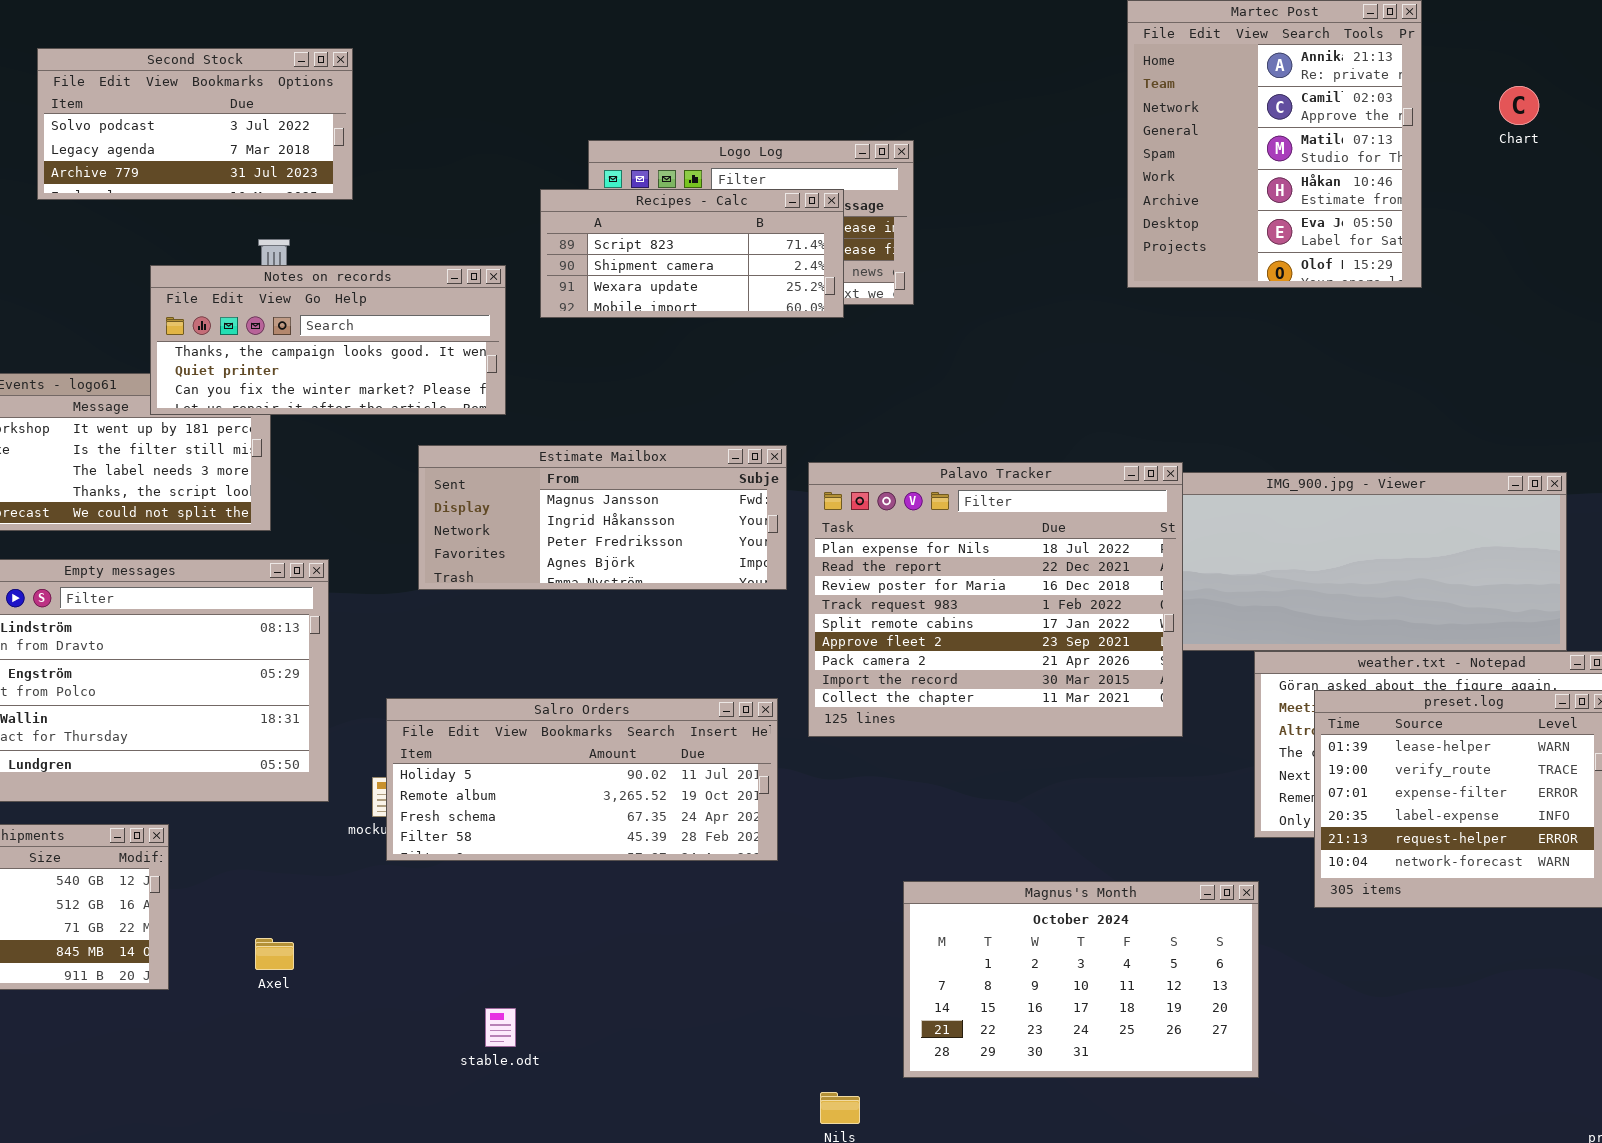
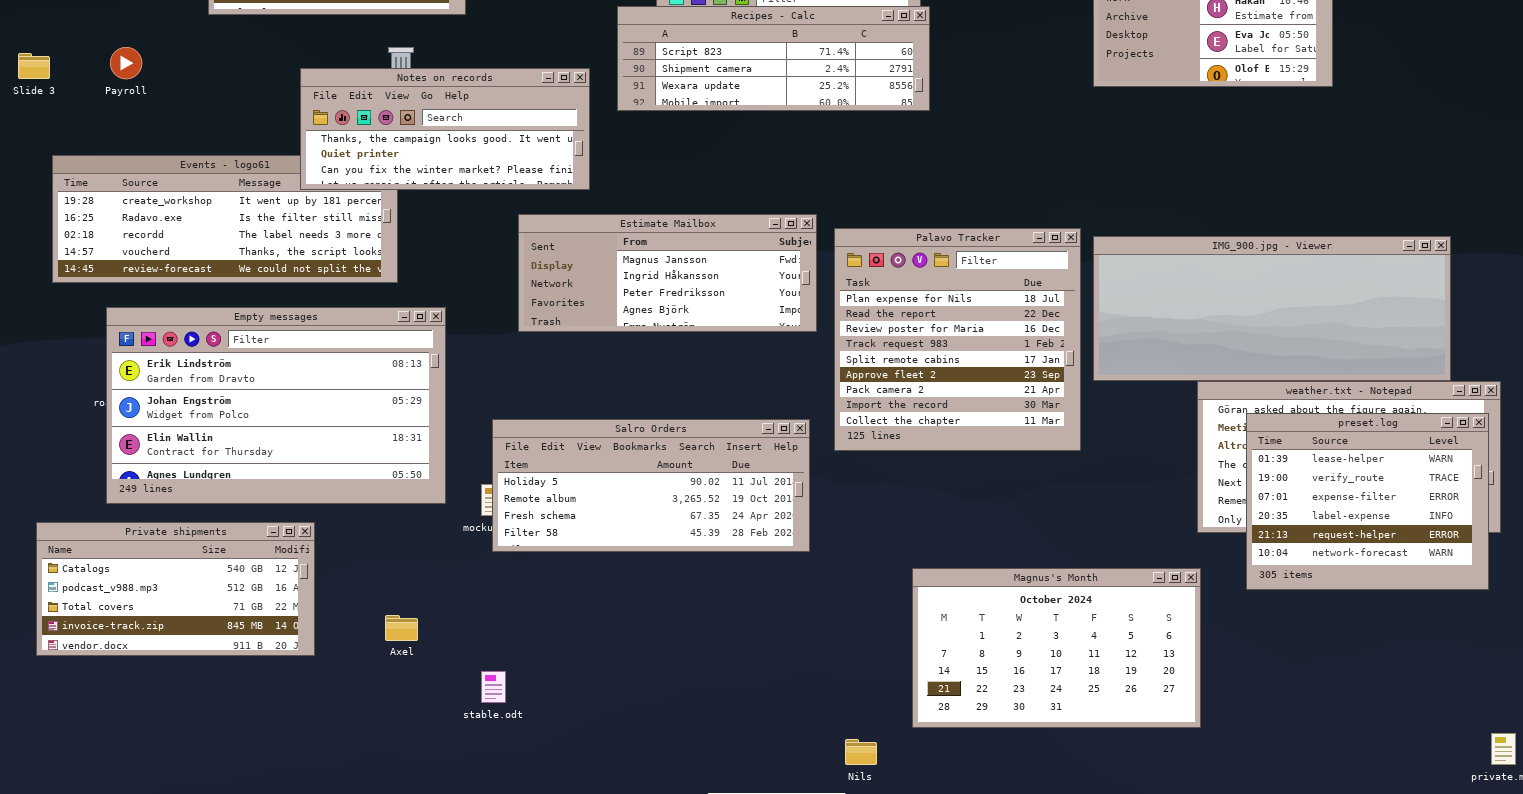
Recipes - Calc: [540,189,844,318] -> [617,6,930,111], resized
Palavo Tracker: [808,462,1183,737] -> [834,228,1081,451], resized
stable.odt: [485,1008,516,1047] -> [481,671,506,703], moved

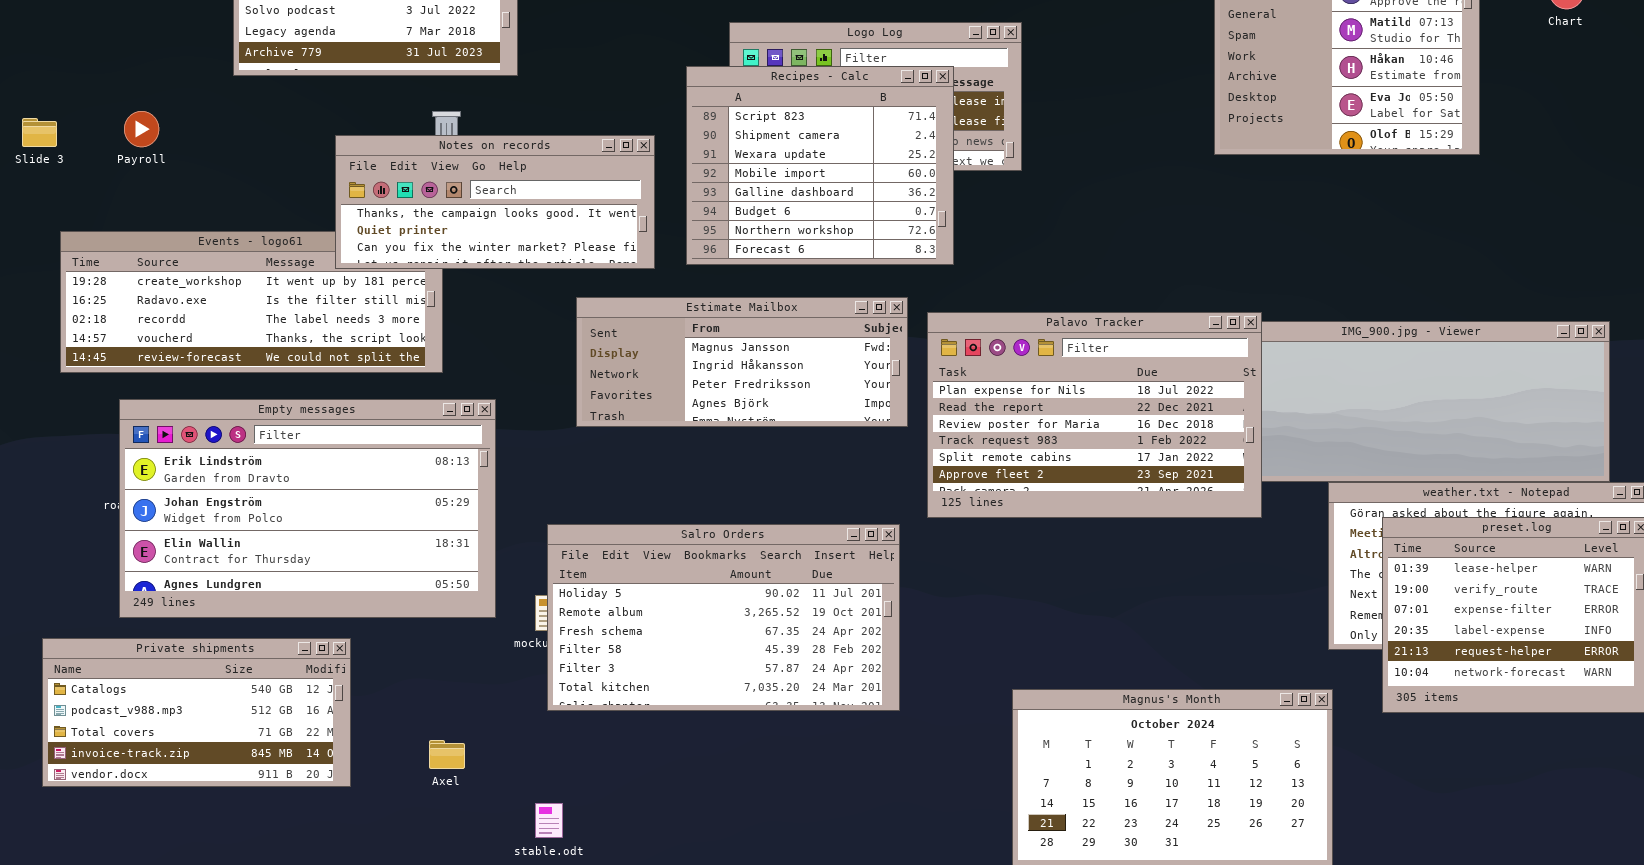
Recipes - Calc: [617,6,930,111] -> [686,66,954,265], resized
Palavo Tracker: [834,228,1081,451] -> [927,312,1262,518], resized
Salro Orders: [492,419,810,552] -> [547,524,900,711], resized

